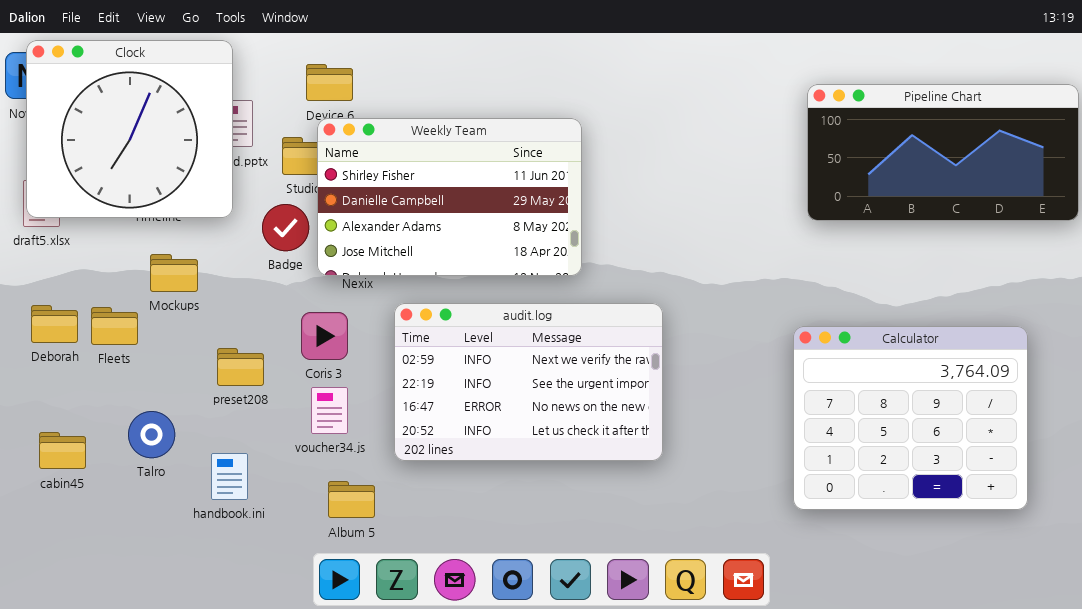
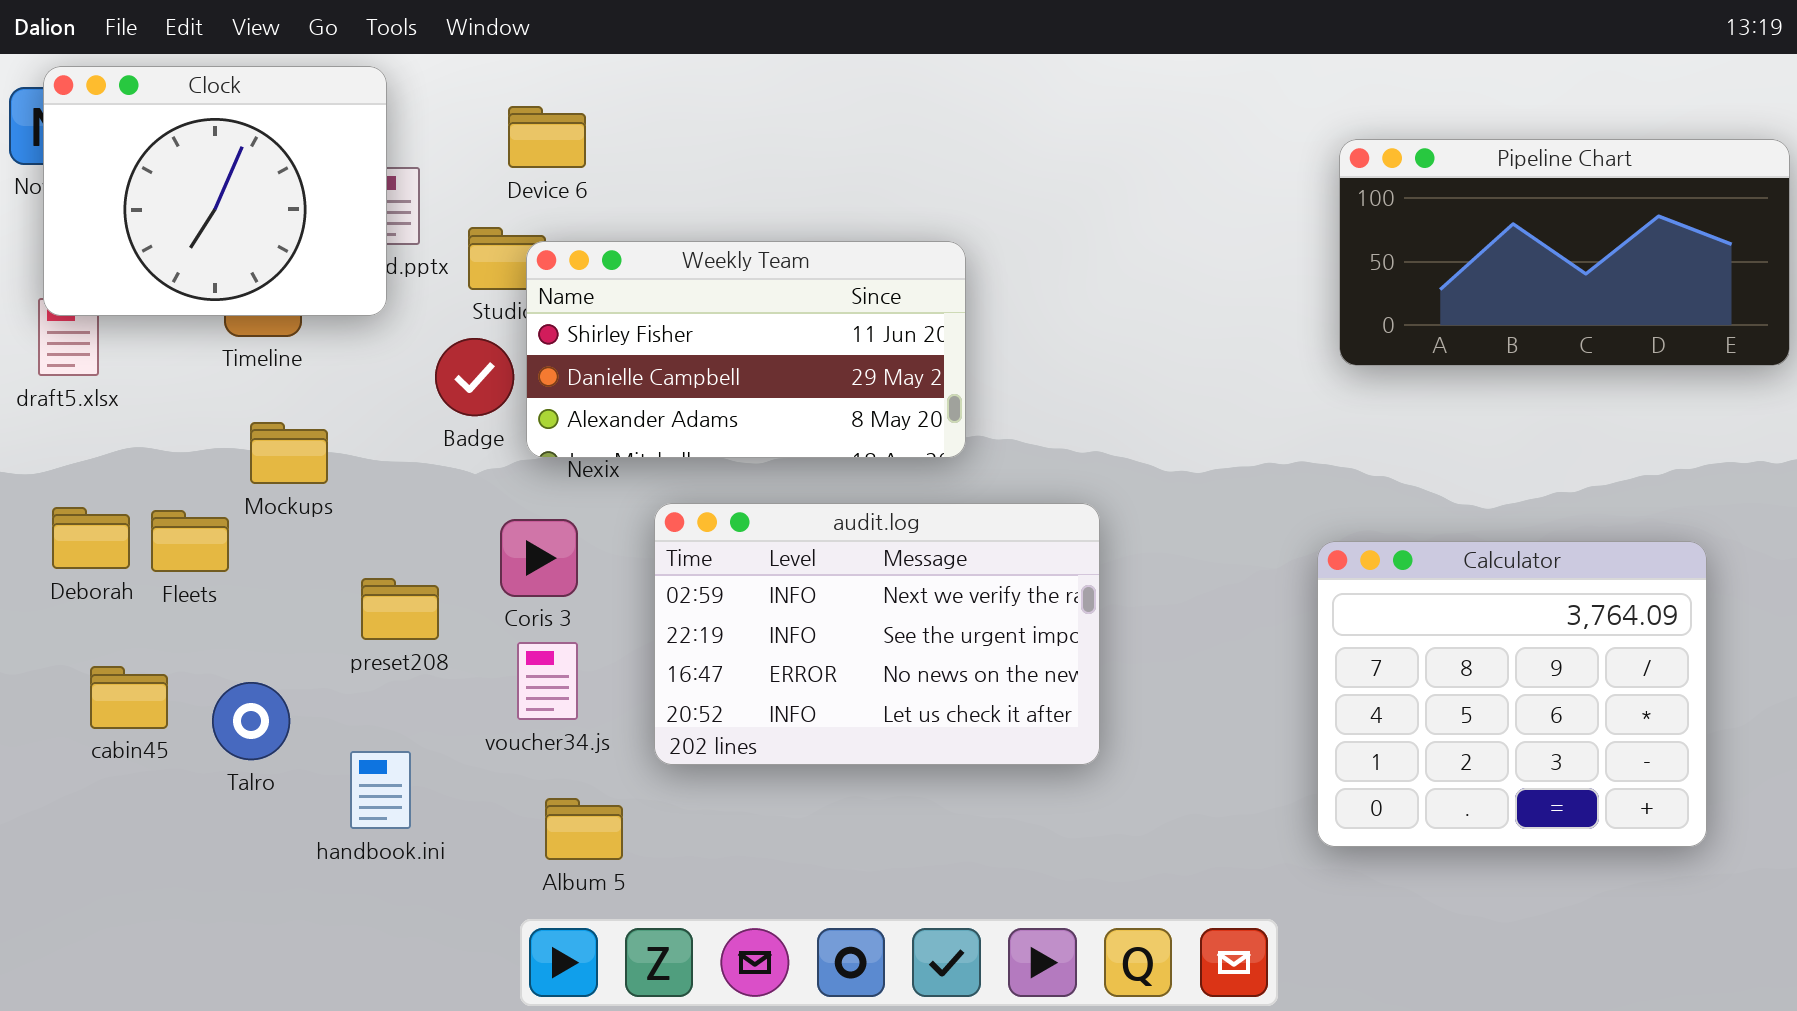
Clock: [26,40,233,218] -> [43,66,387,316], resized
Weekly Team: [317,118,582,276] -> [526,241,966,458], resized
cabin45: [39,432,86,469] -> [90,666,168,729], moved

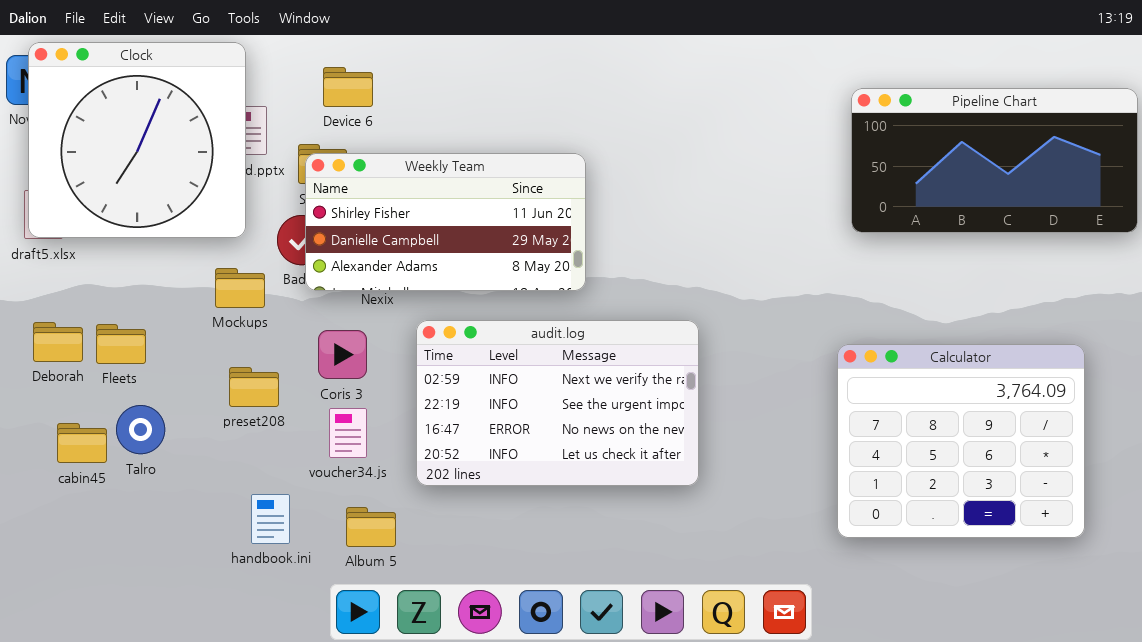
Clock: [43,66,387,316] -> [28,42,246,238], resized
Weekly Team: [526,241,966,458] -> [305,153,586,291], moved
Mockups: [250,422,328,484] -> [215,268,265,308], moved
Talro: [212,682,290,760] -> [116,405,165,454], moved
handbook.ini: [350,751,411,829] -> [251,494,290,544], moved

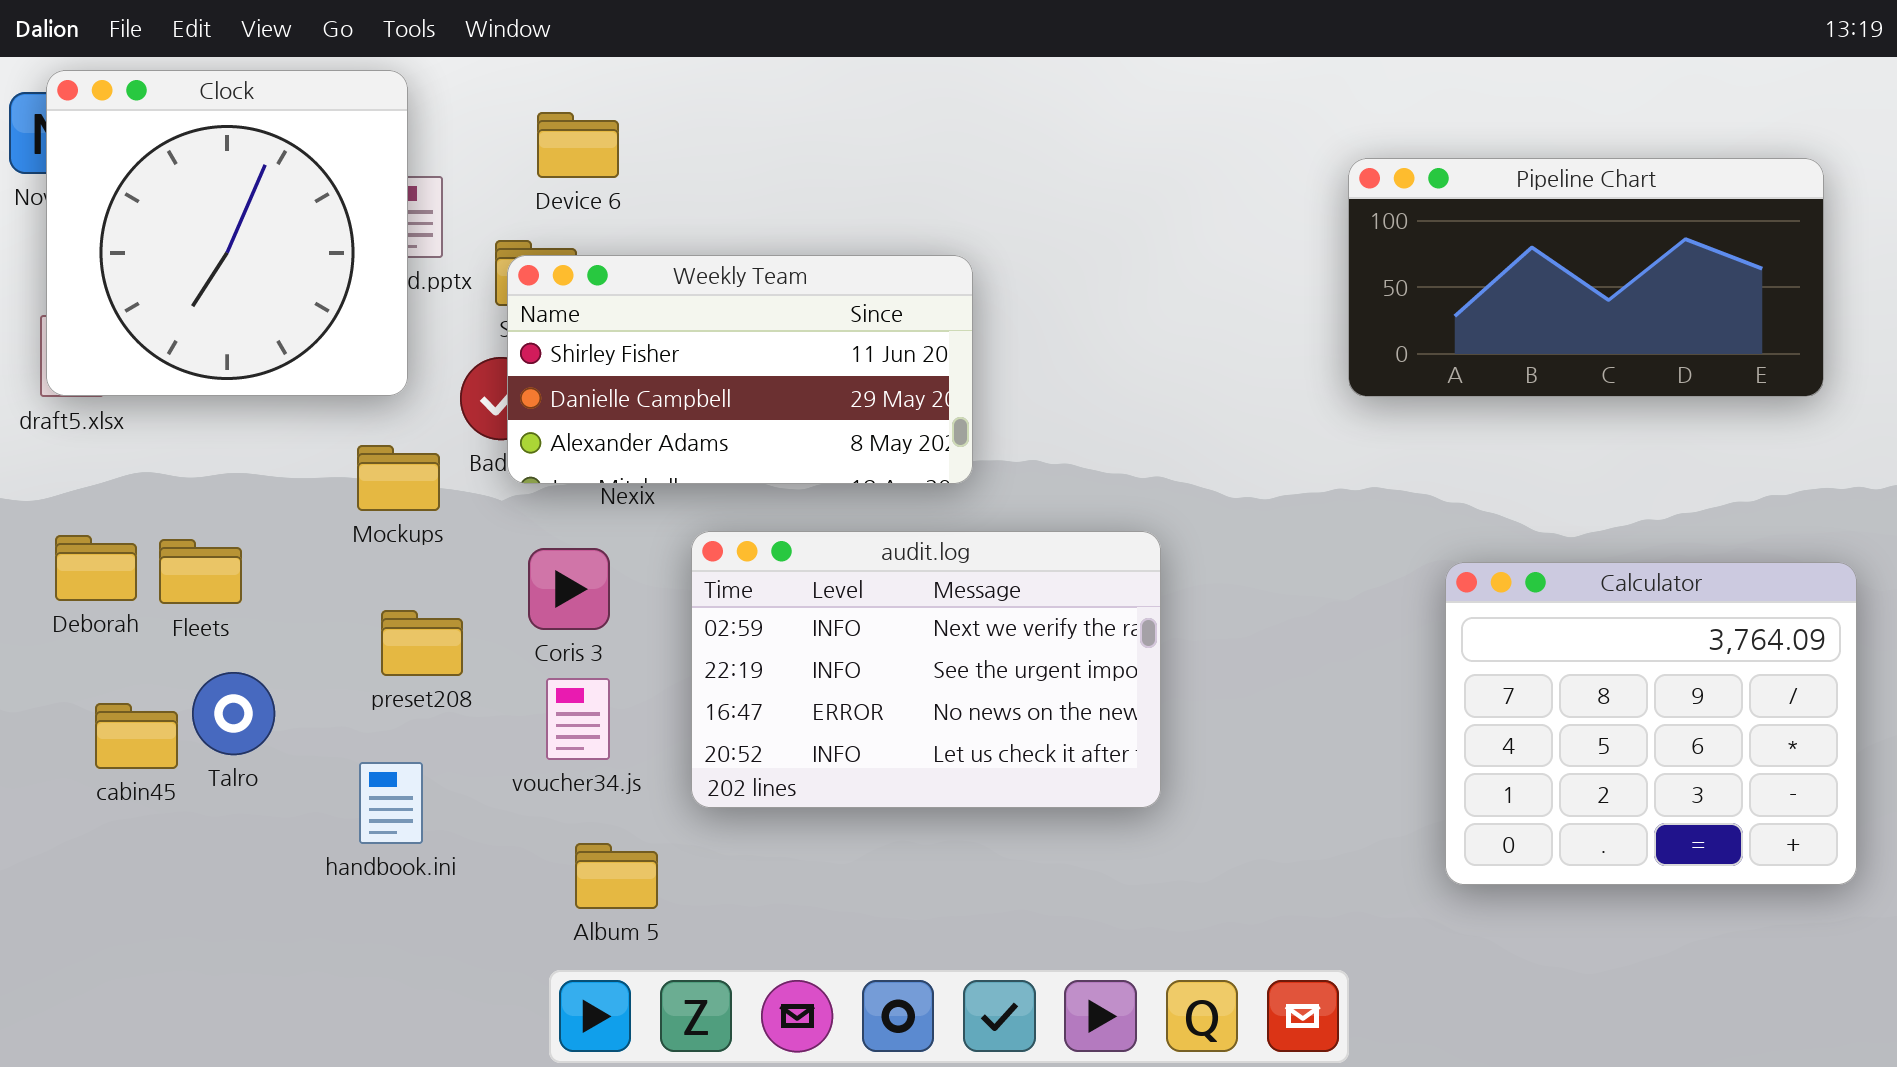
Pipeline Chart: [851,88,1138,233] -> [1348,158,1824,397], moved
Calculator: [837,344,1085,538] -> [1445,562,1857,885], moved
handbook.ini: [251,494,290,544] -> [359,762,423,844], moved

